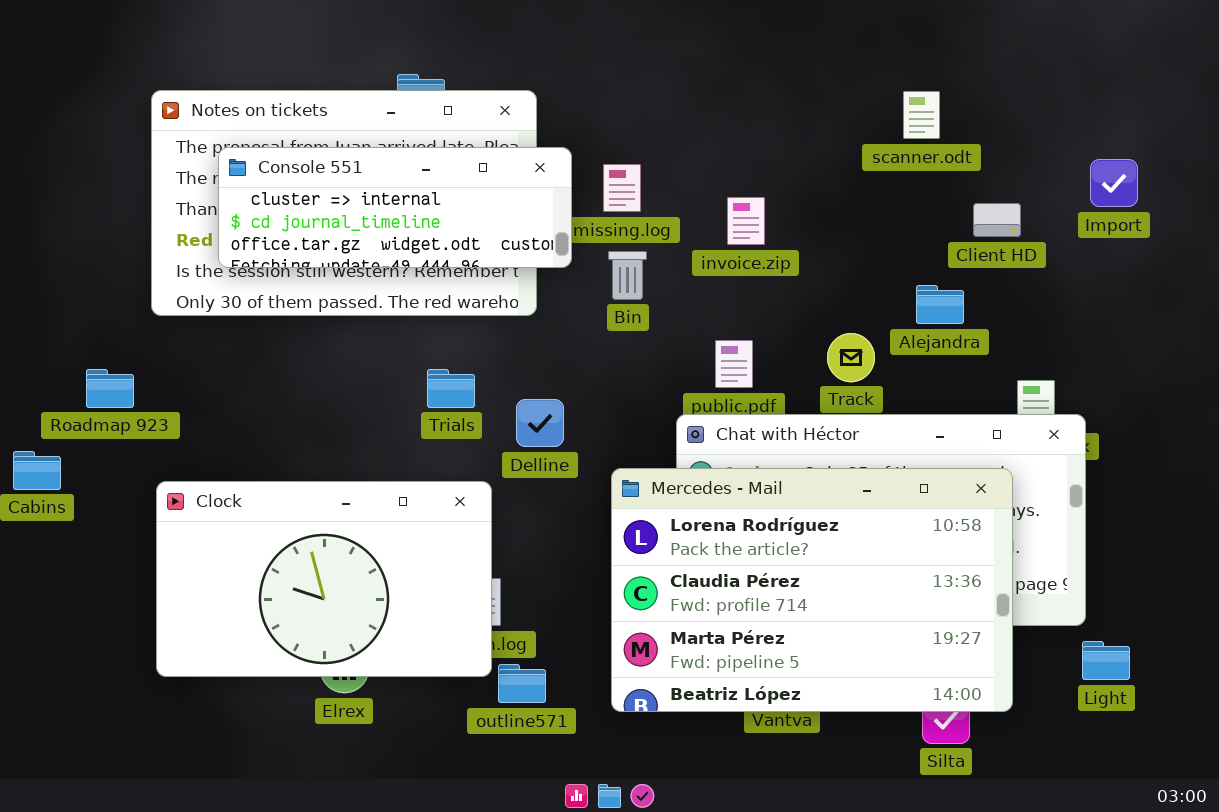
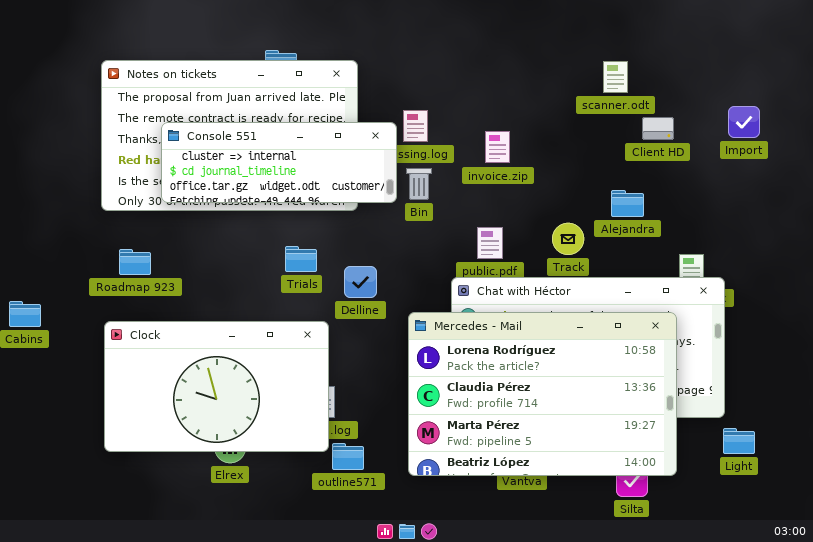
Console 551: [218,147,572,268] -> [161,122,397,203], moved
Client HD: [973,203,1021,237] -> [642,117,674,140], moved
Roadmap 923: [86,369,134,408] -> [119,249,151,275], moved

